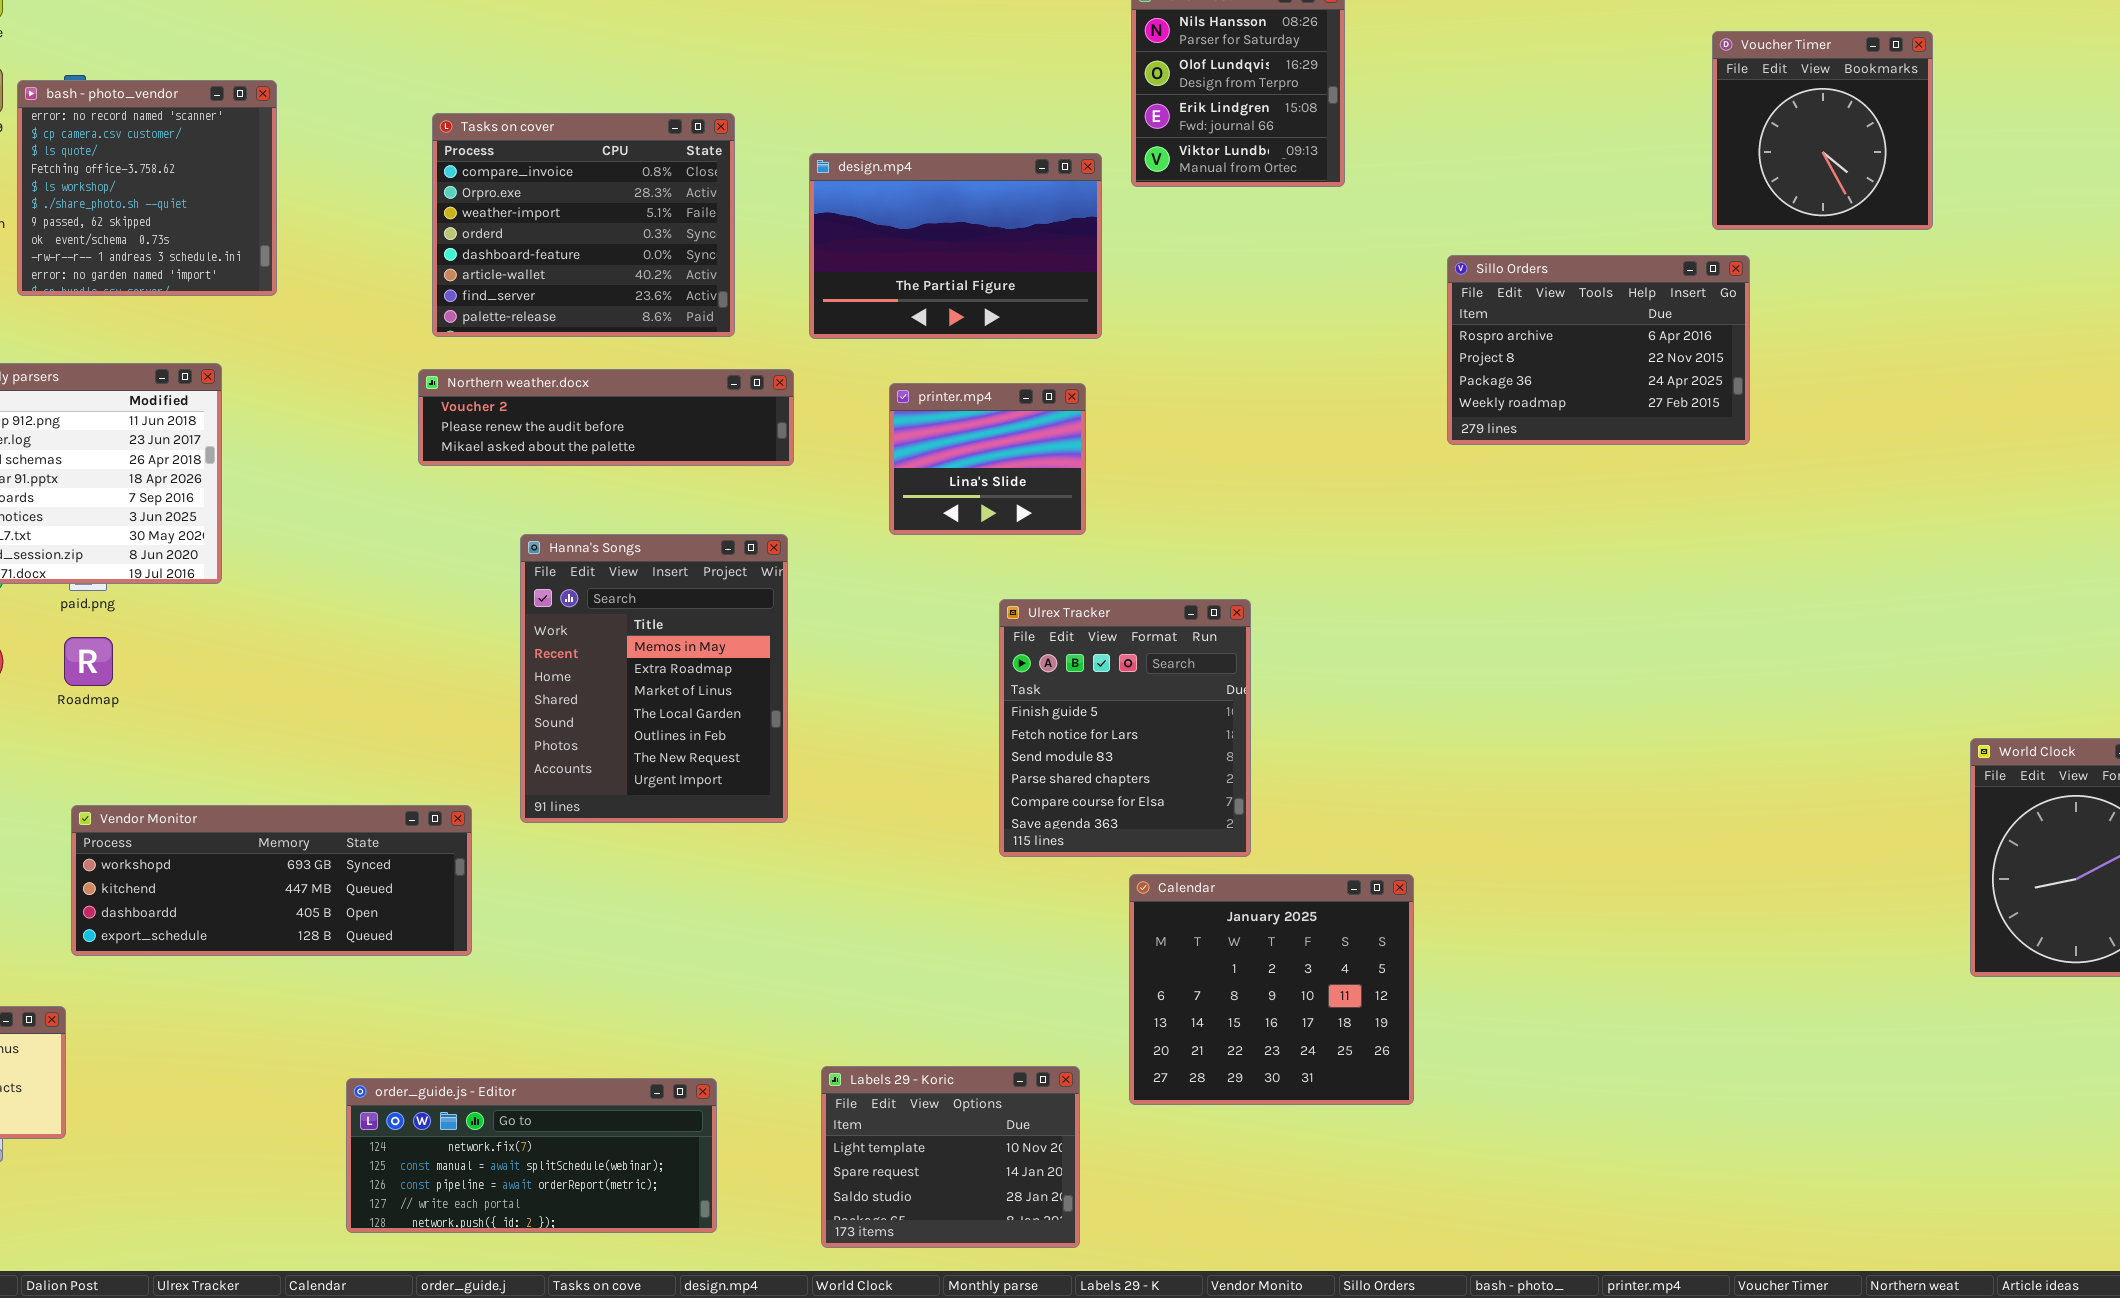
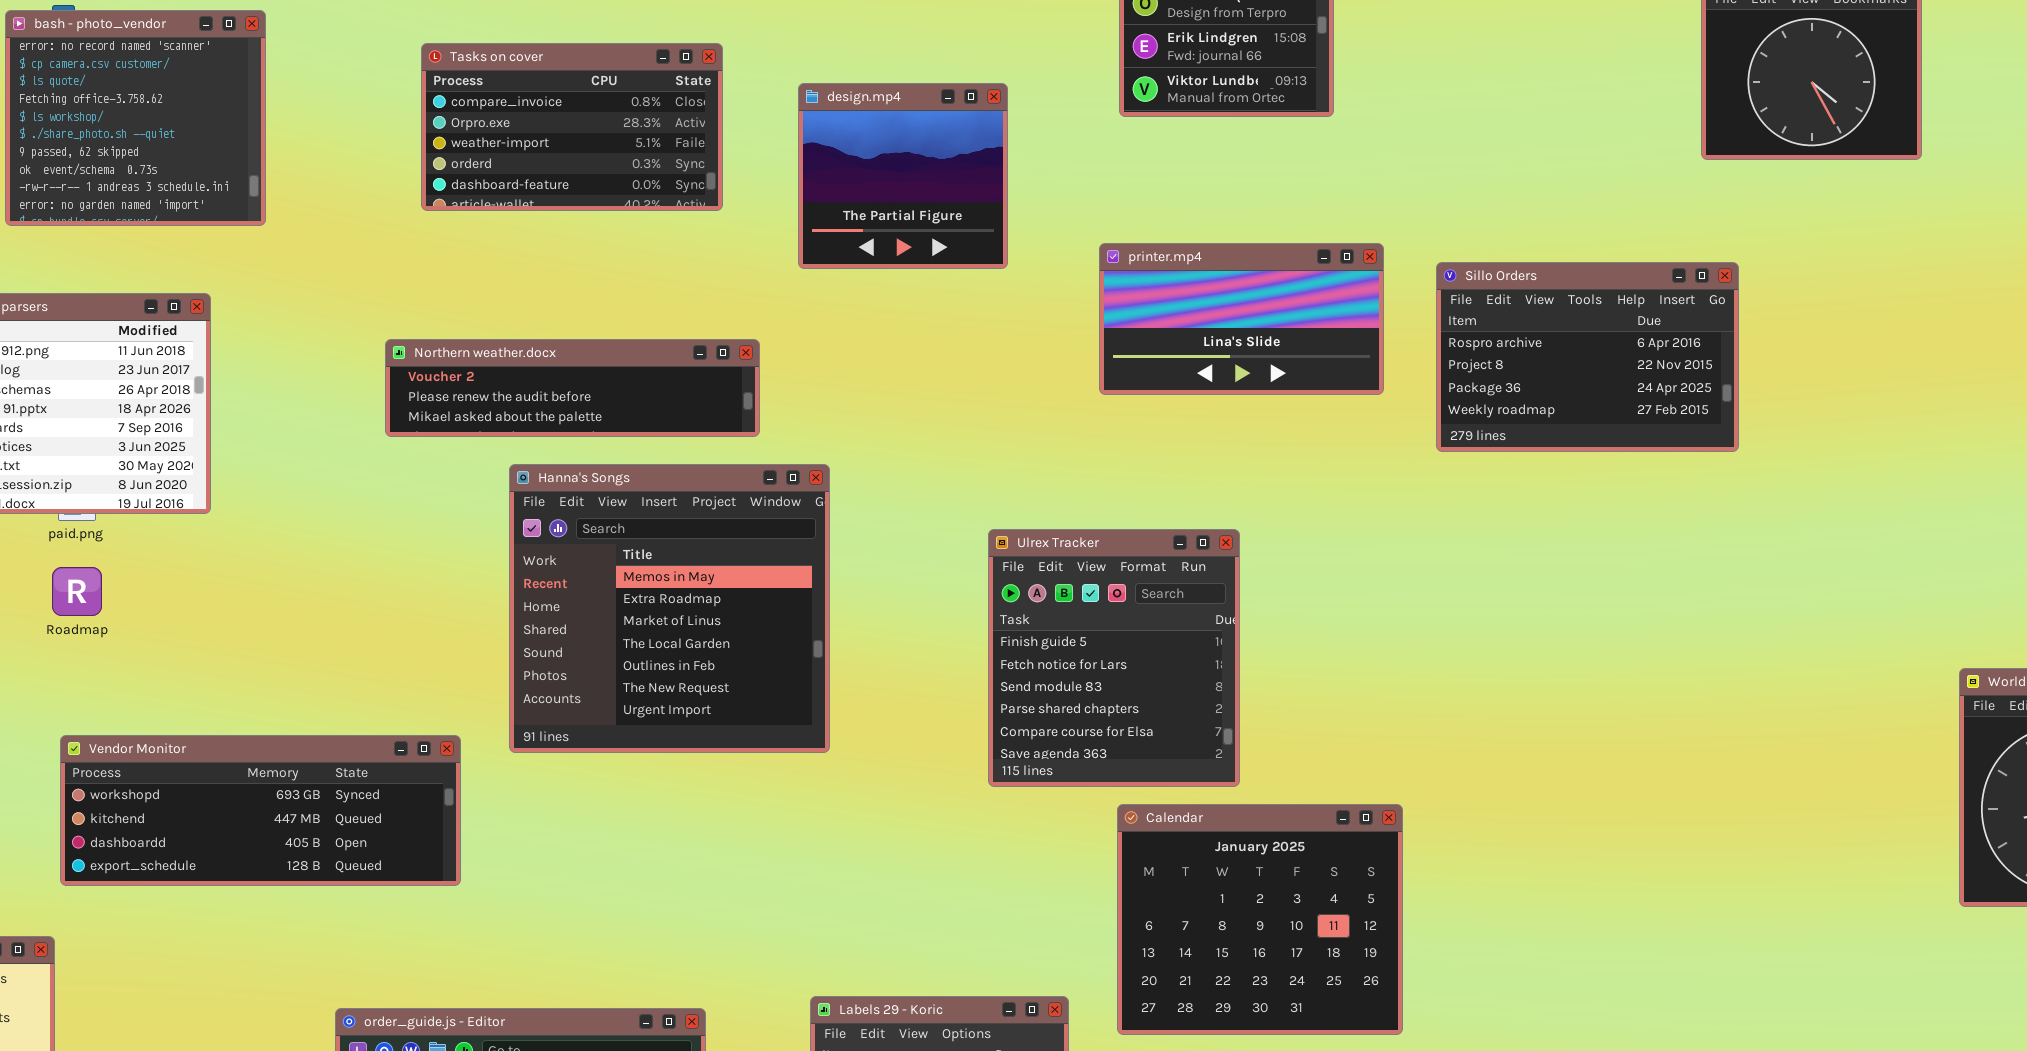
Tasks on cover: [432,113,735,337] -> [421,43,723,211], resized
design.mp4: [809,153,1102,339] -> [798,83,1008,269], resized
Sillo Orders: [1447,255,1750,445] -> [1436,262,1739,452], moved
Northern weather.docx: [418,369,794,466] -> [385,339,760,437], moved
printer.mp4: [889,383,1086,535] -> [1099,243,1384,395], moved, resized
Hanna's Songs: [520,534,788,823] -> [509,464,830,753], resized

